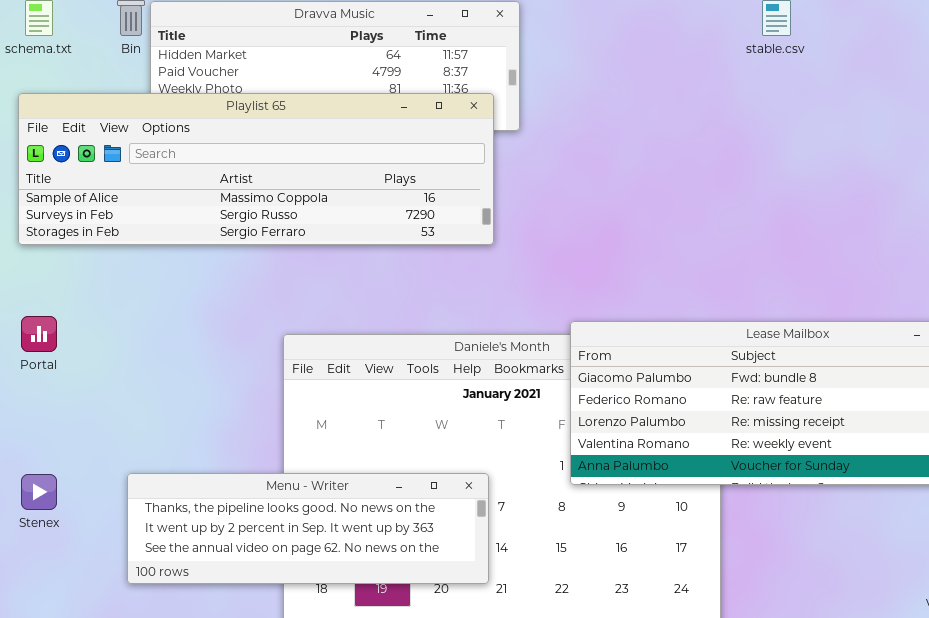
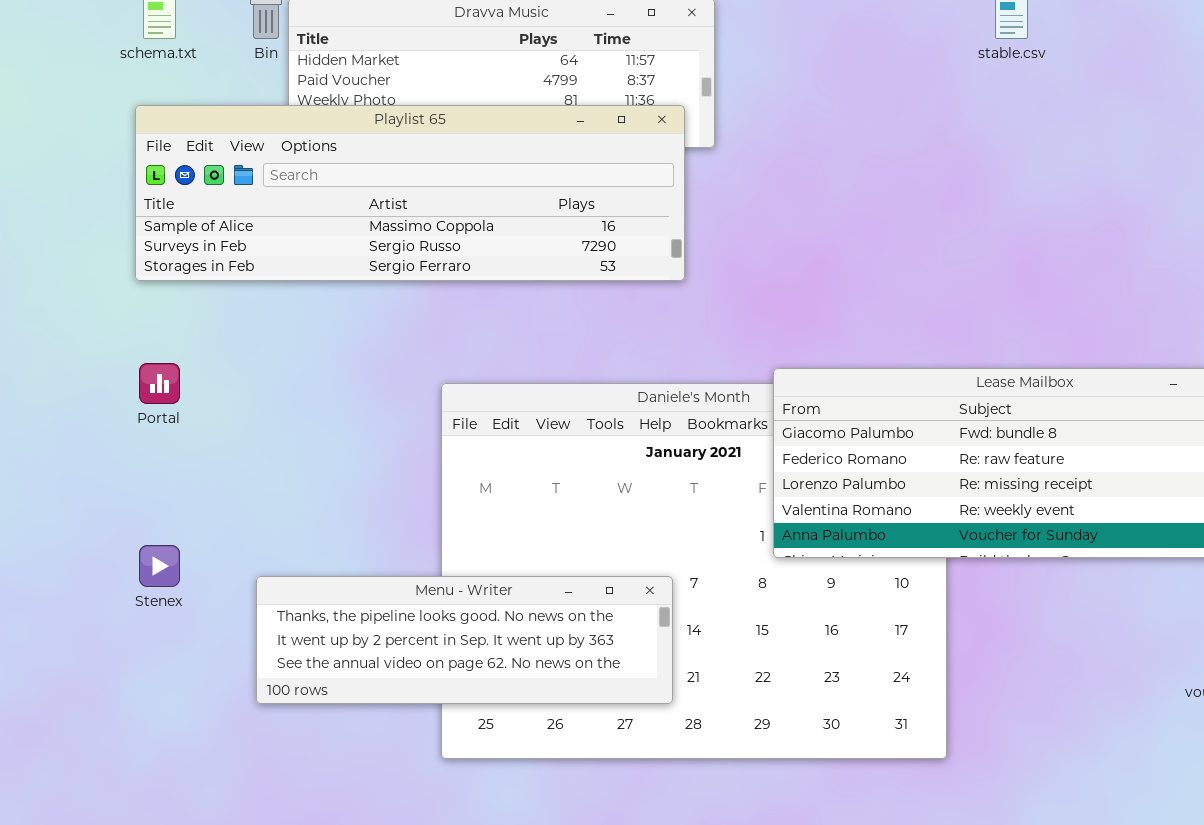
Menu - Writer: [127,473,489,584] -> [256,576,673,704], moved

